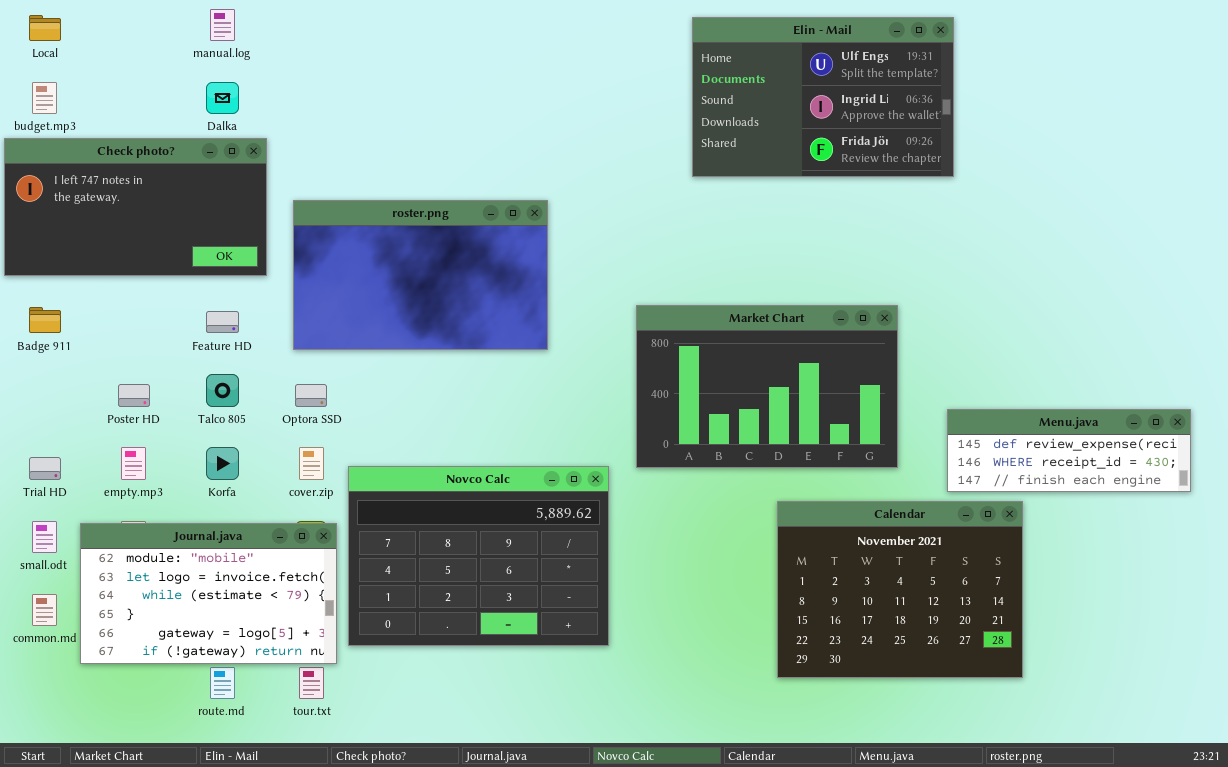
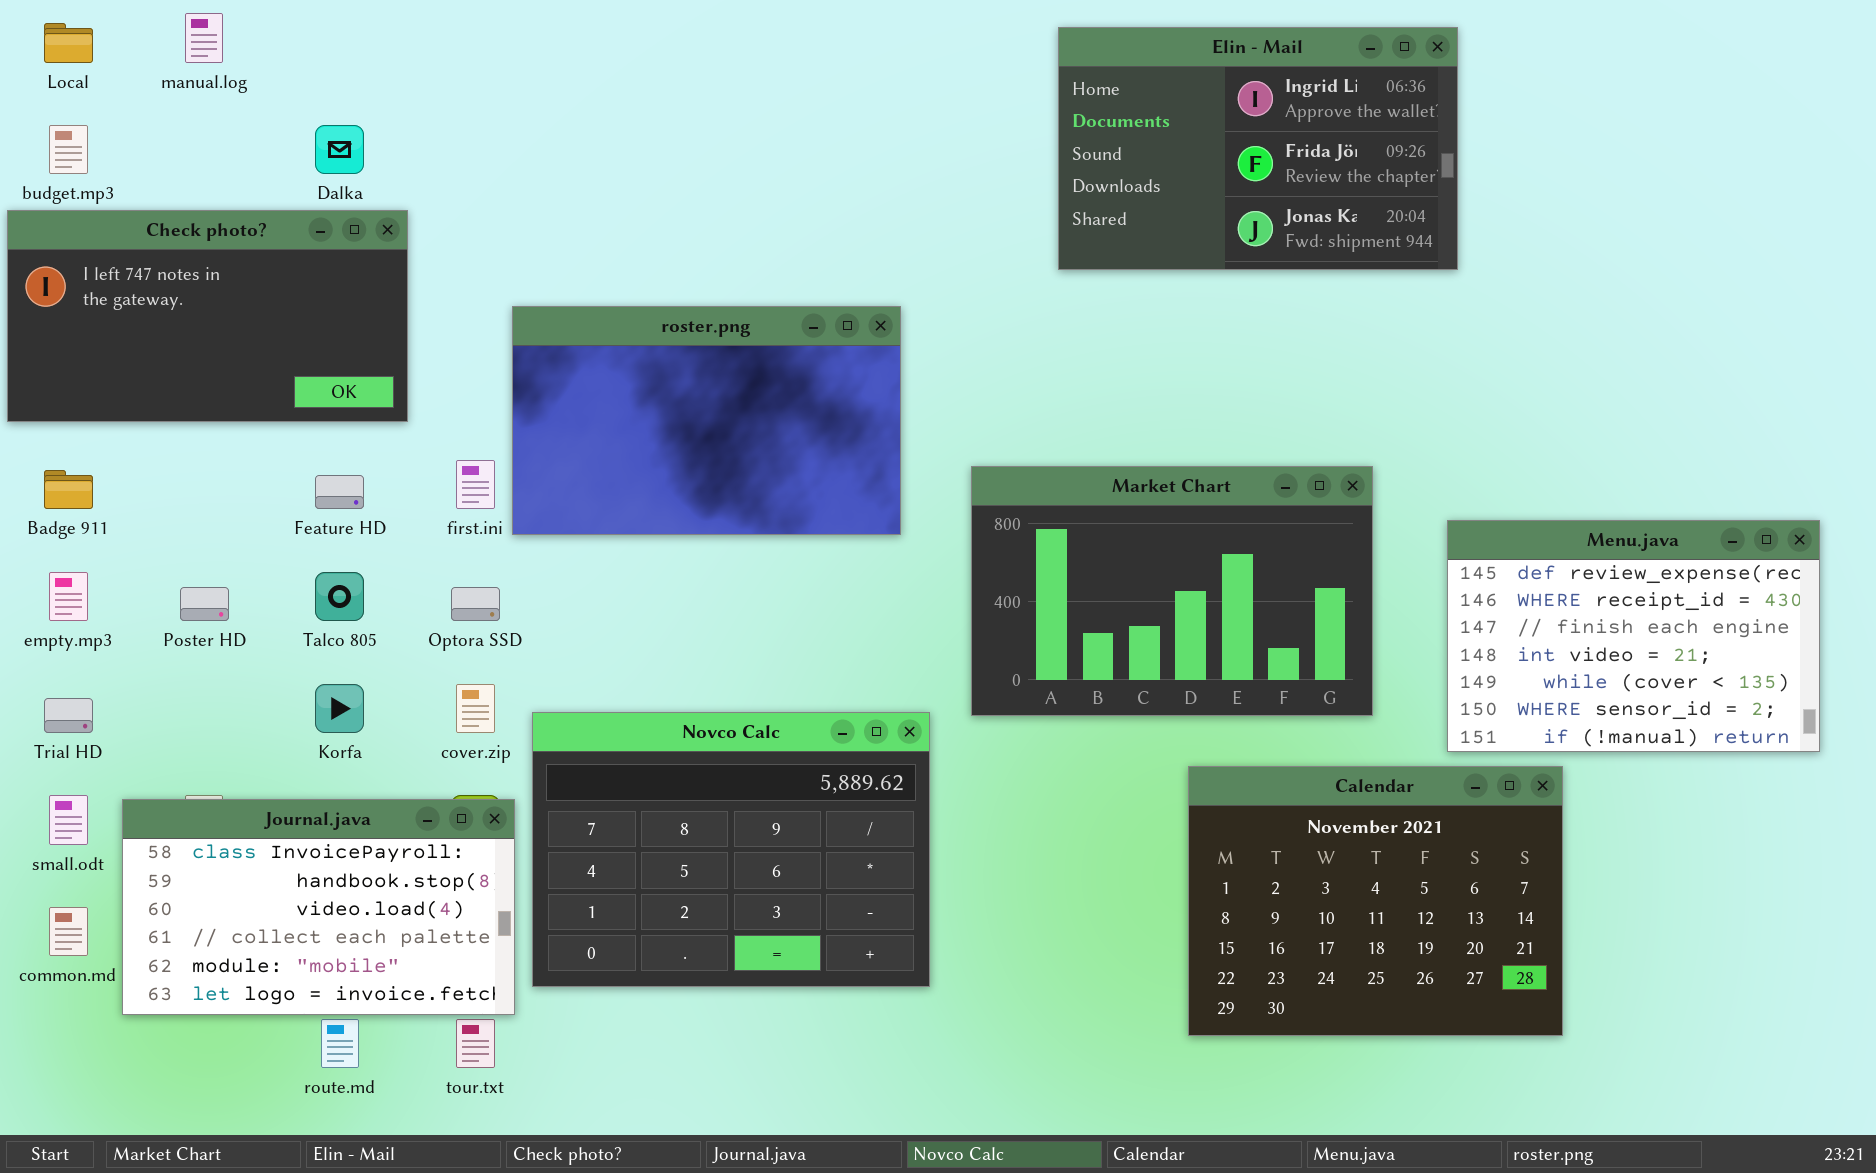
manual.log: [210,9,235,41] -> [185,13,223,63], moved
Elin - Mail: [692,17,954,177] -> [1058,27,1458,270], scrolled down 1 row
roster.png: [293,200,548,350] -> [512,306,901,535], moved
Menu.java: [947,409,1191,492] -> [1447,520,1820,752], resized
empty.mp3: [121,447,146,480] -> [49,572,88,621], moved
Journal.java: [80,523,337,664] -> [122,799,515,1015], scrolled up 4 rows

